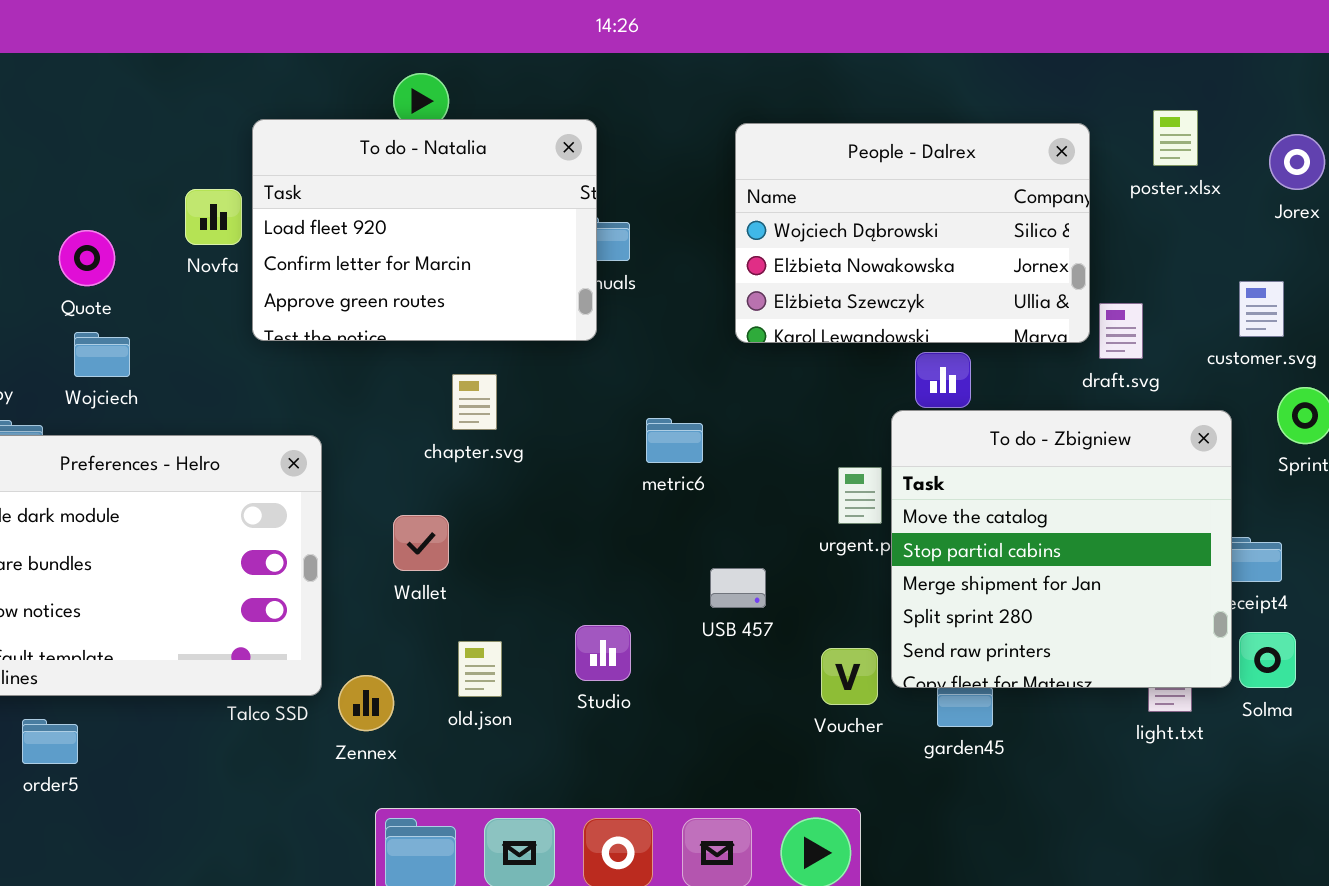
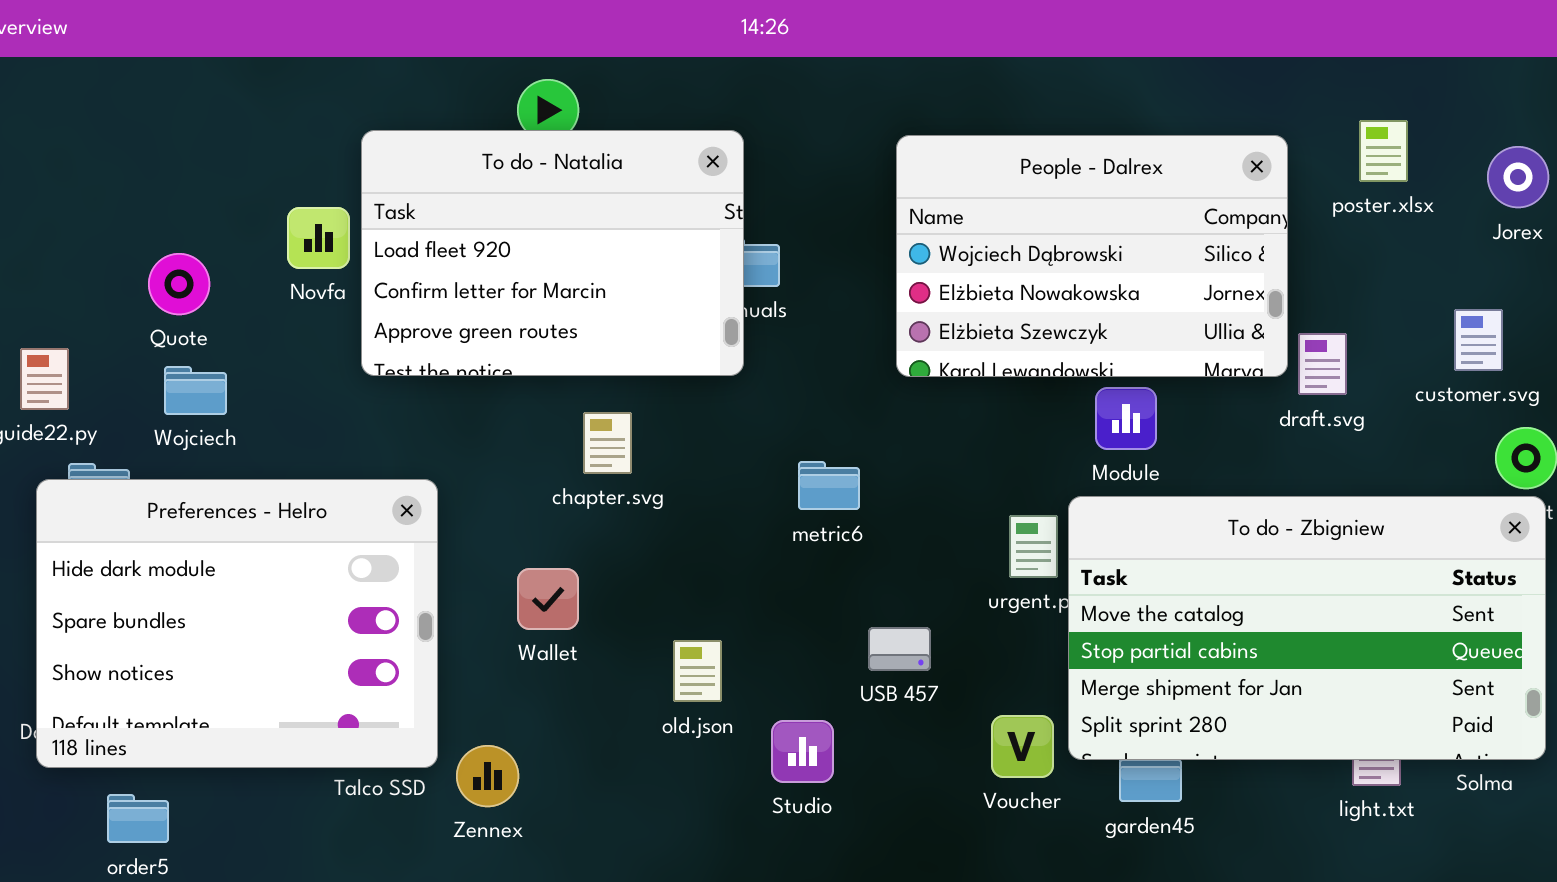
To do - Zbigniew: [891,410,1232,688] -> [1068,496,1546,760], resized
Studio: [575,625,631,681] -> [771,720,834,783], moved
old.json: [458,641,502,697] -> [673,640,722,702], moved

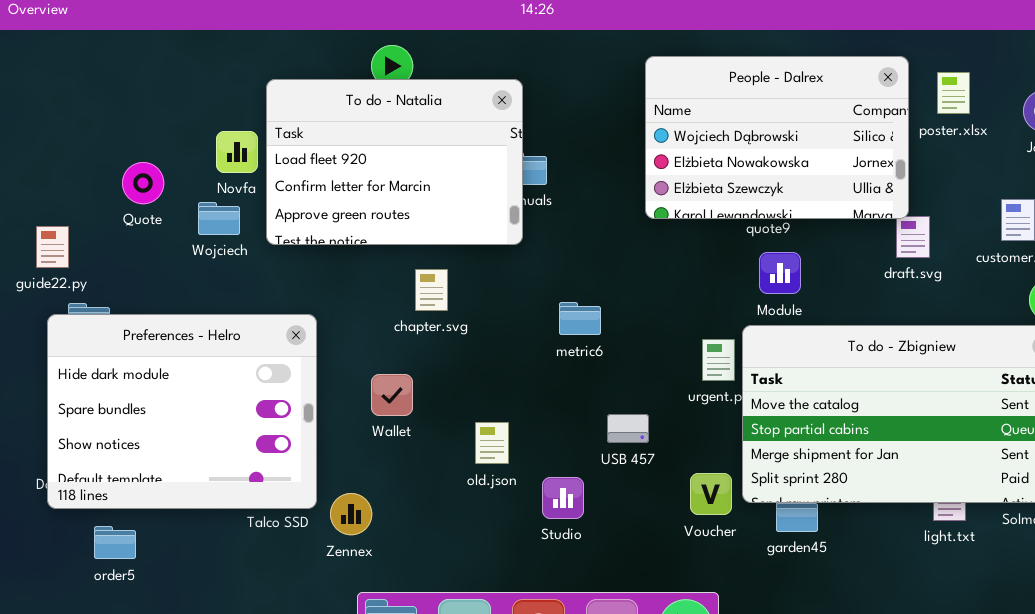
People - Dalrex: [896,135,1288,377] -> [645,56,909,219], moved
Wojciech: [164,366,227,415] -> [198,202,240,235], moved

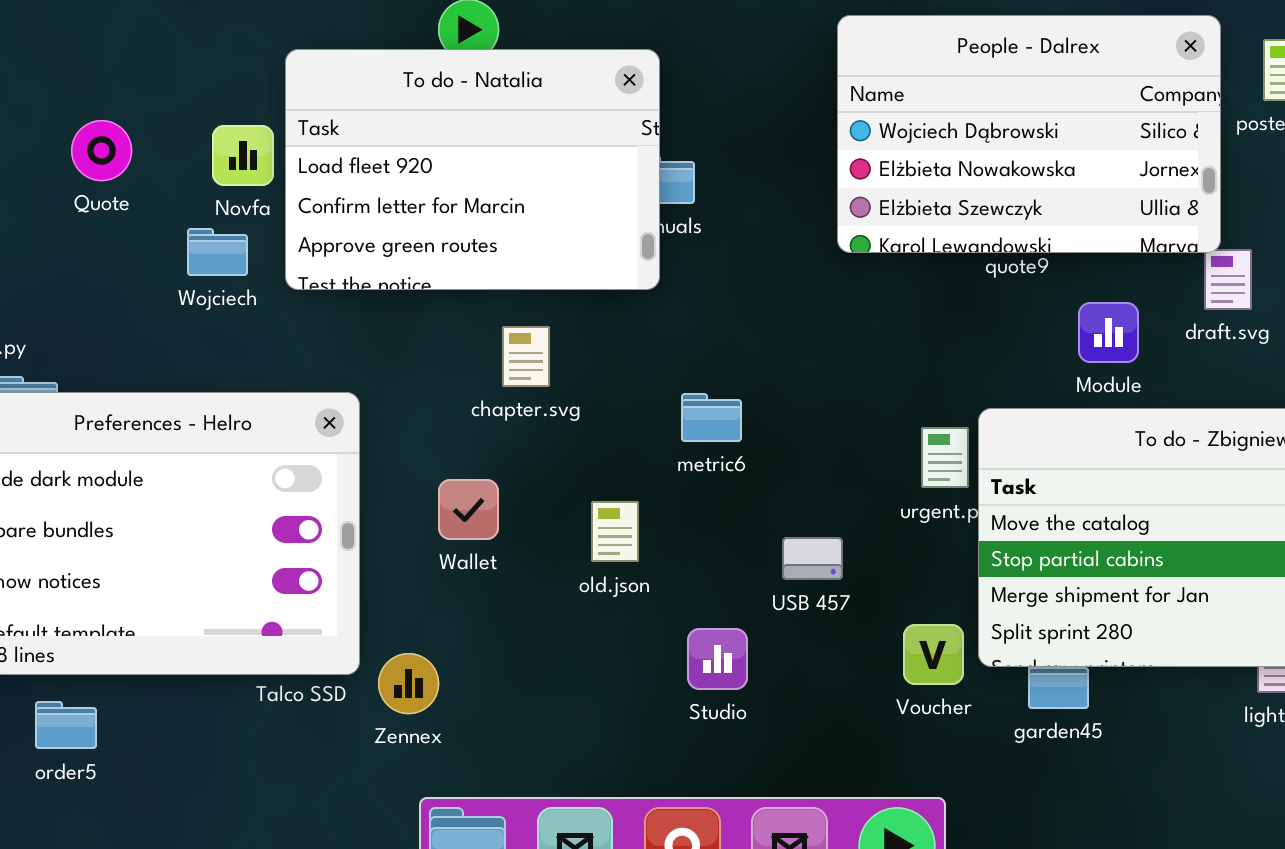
Quote: [122,162,164,204] -> [71,120,132,181], moved
Module: [759,252,801,294] -> [1078,302,1139,363], moved
metric6: [559,302,601,335] -> [681,393,742,442], moved
old.json: [475,422,509,464] -> [591,501,639,562], moved

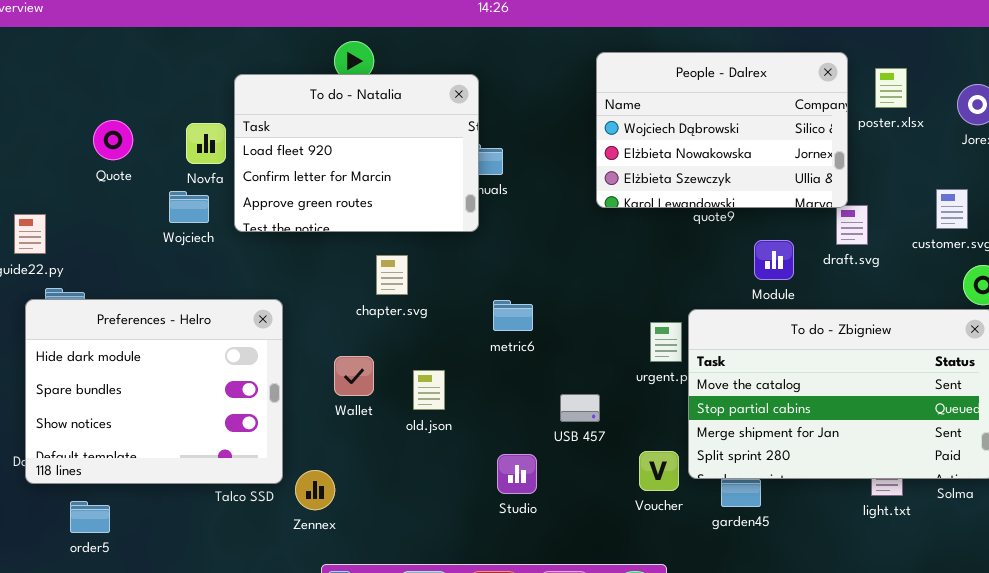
old.json: [591,501,639,562] -> [413,370,445,410], moved

